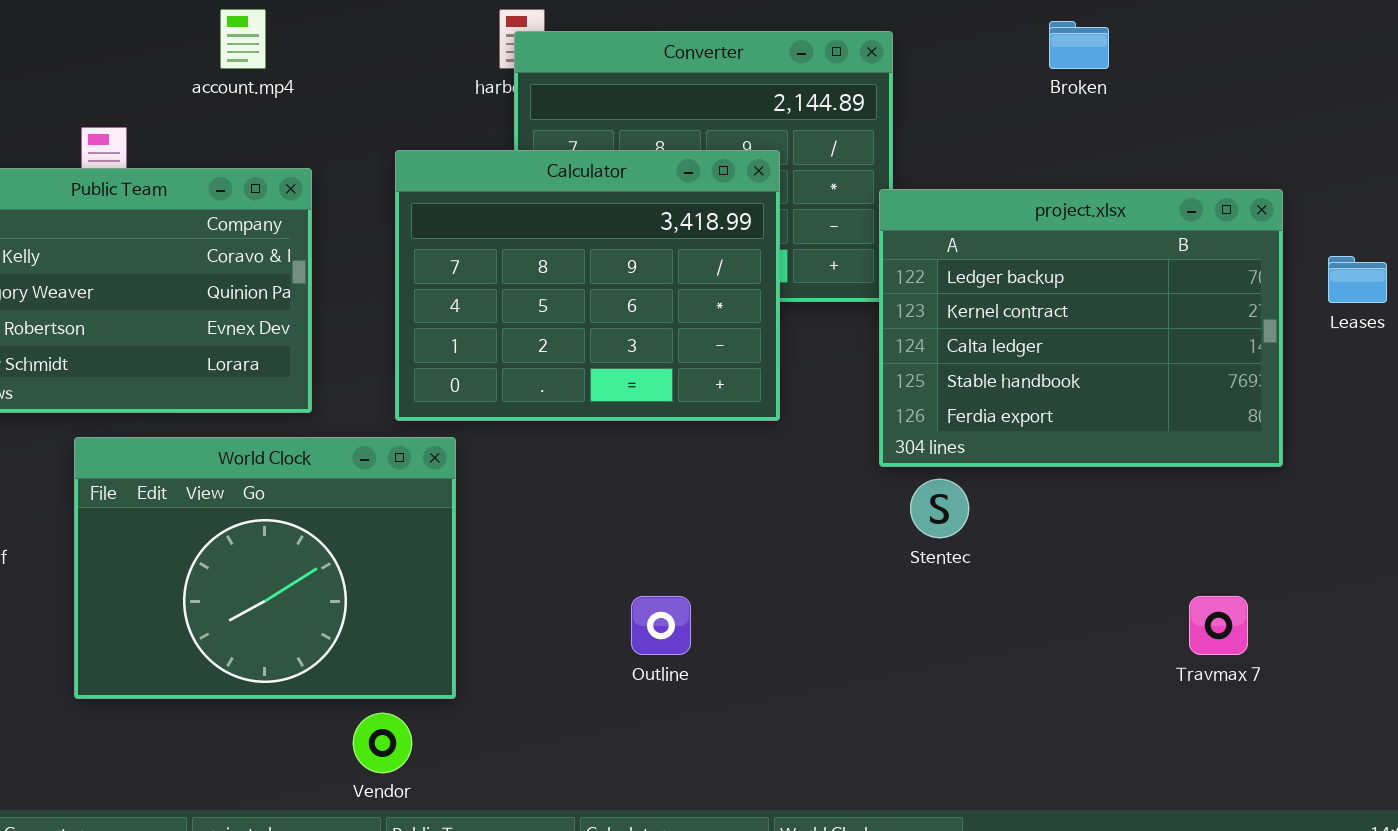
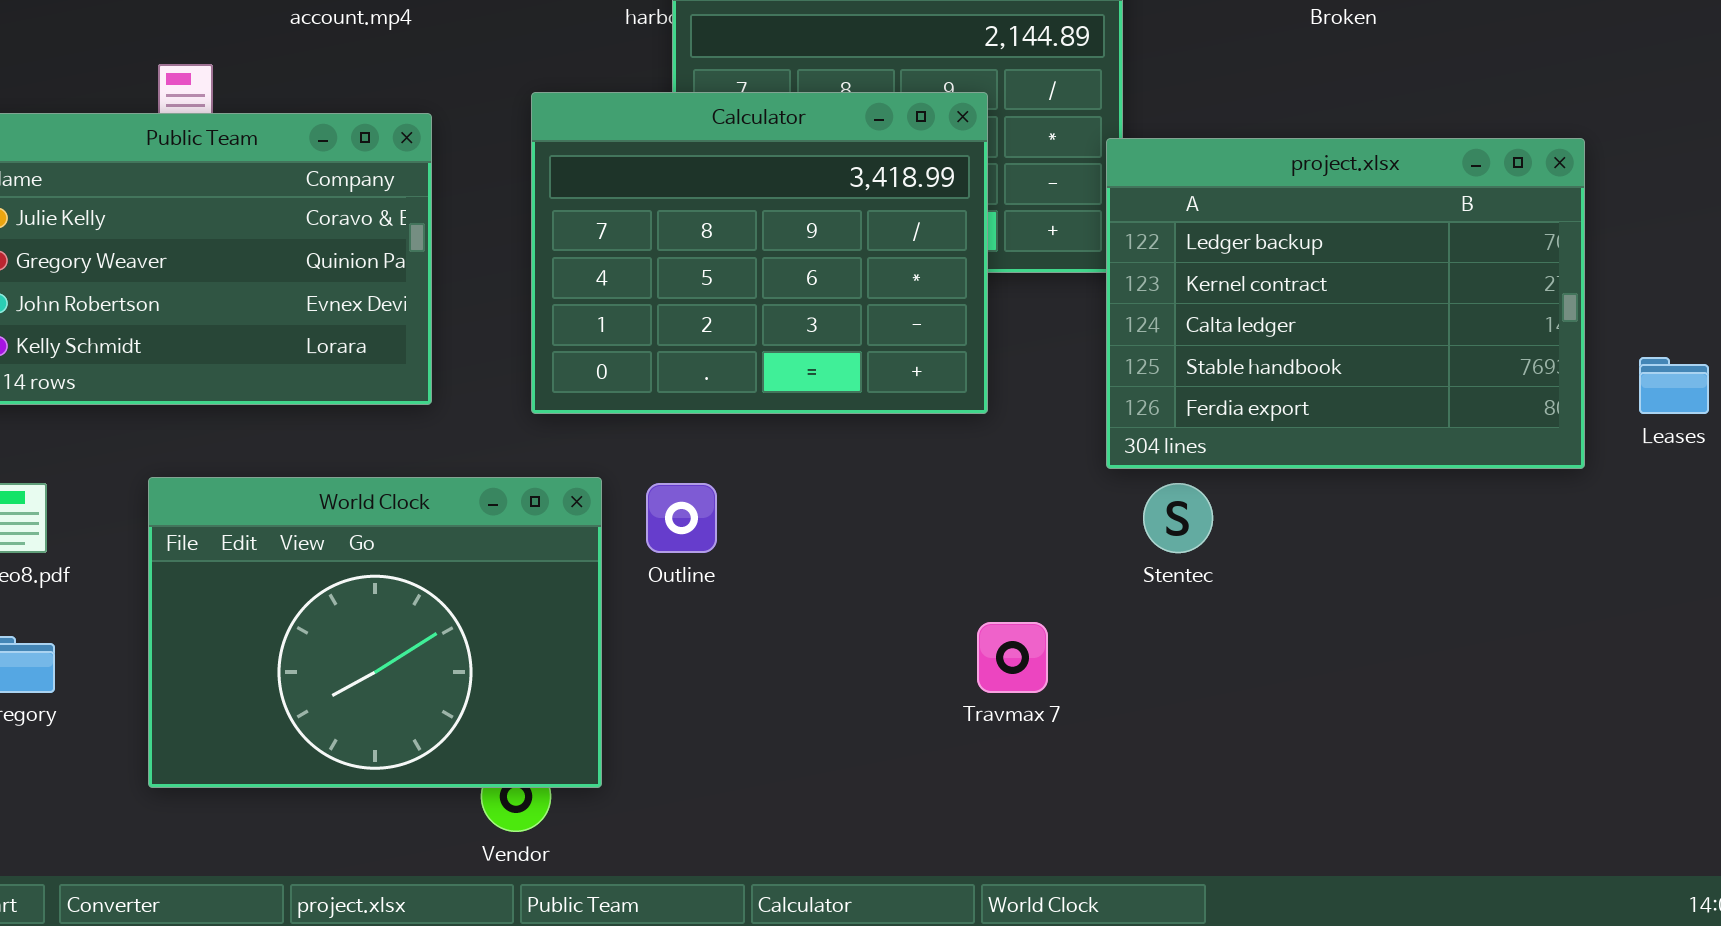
Leases: [1328,256,1387,303] -> [1639,357,1709,414], moved
World Clock: [74,437,456,699] -> [148,477,602,788], moved
Outline: [631,596,691,655] -> [646,483,717,553], moved
Travmax 7: [1189,596,1248,655] -> [977,622,1048,693], moved

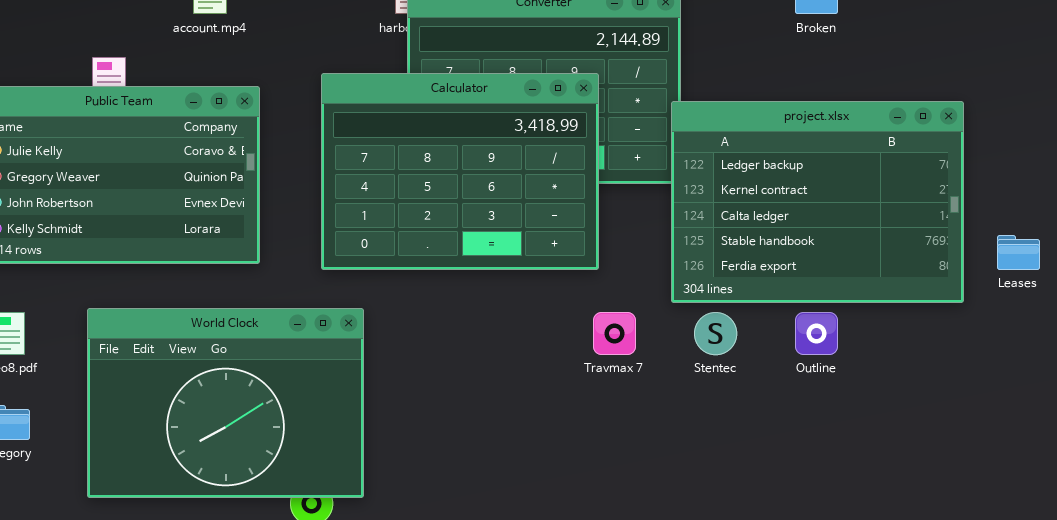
Outline: [646,483,717,553] -> [795,312,838,355], moved
Travmax 7: [977,622,1048,693] -> [593,312,636,355], moved

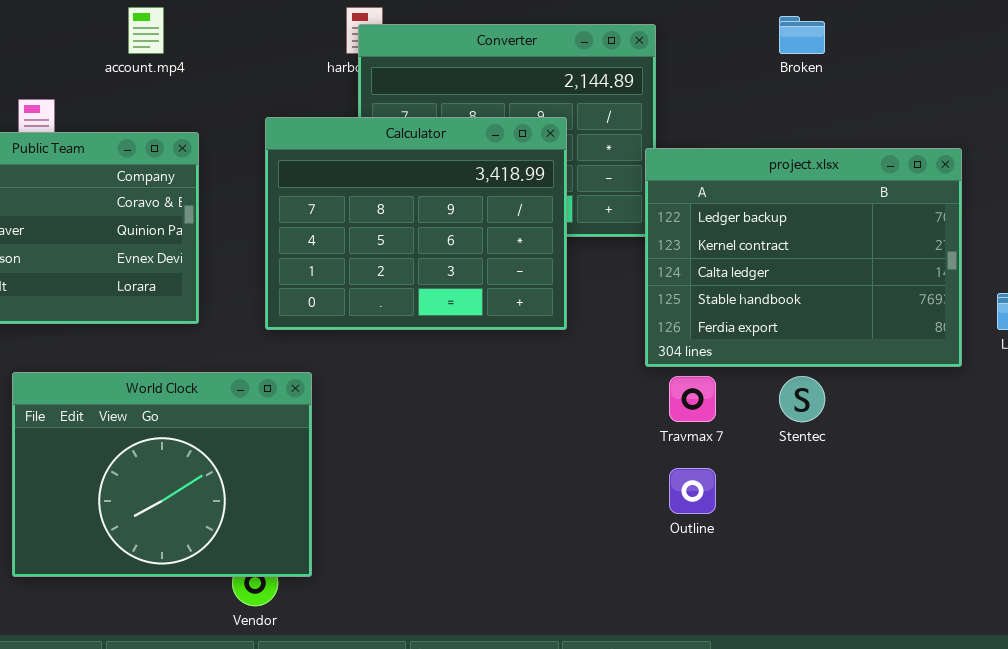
Travmax 7: [593,312,636,355] -> [669,376,716,422], moved
Stentec: [694,312,737,355] -> [779,376,825,422], moved
Outline: [795,312,838,355] -> [669,468,716,514], moved

